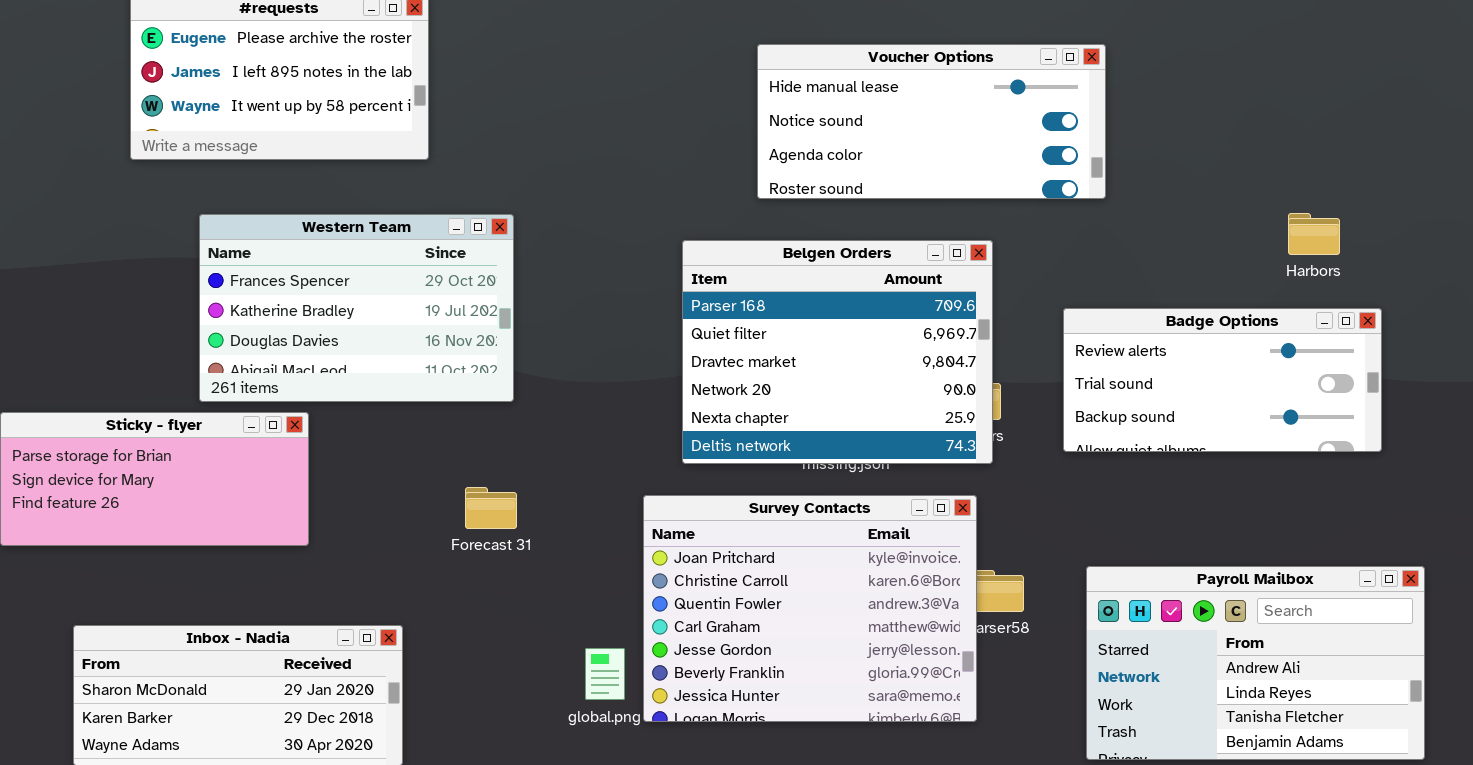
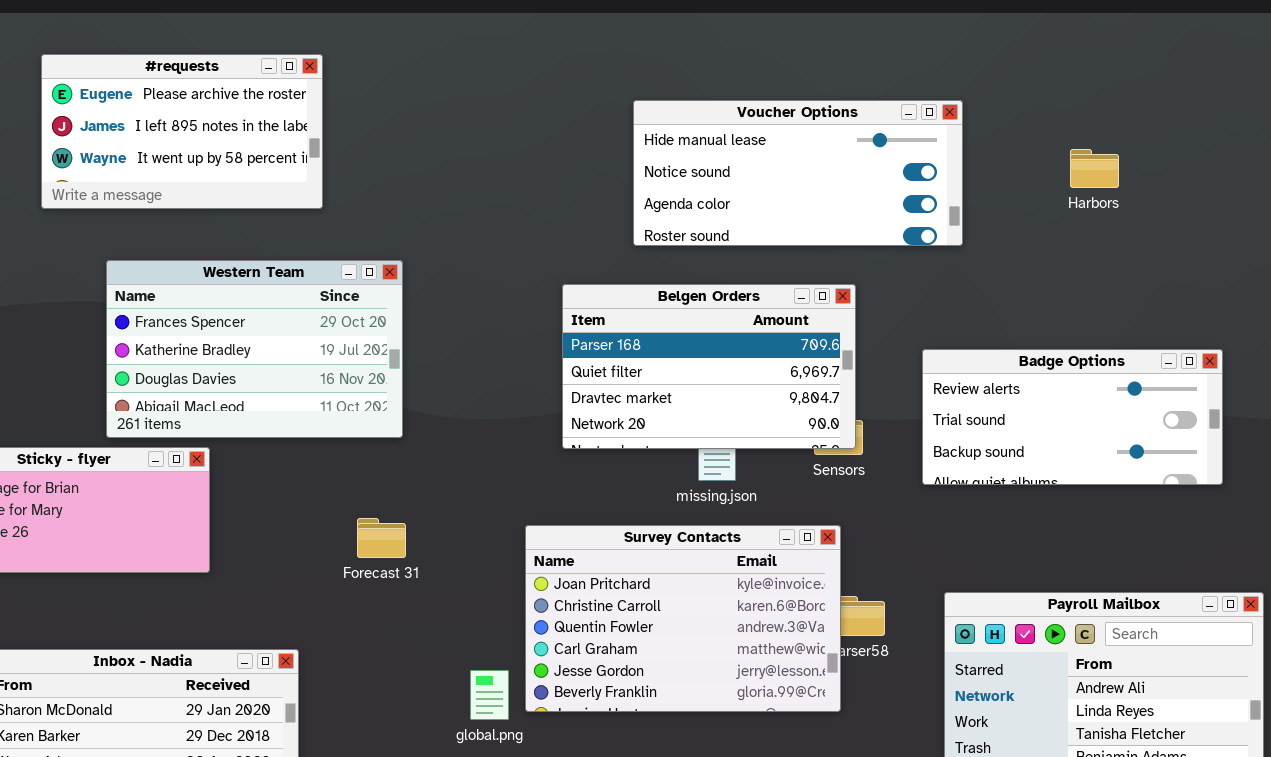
Harbors: [1288,213,1340,255] -> [1070,149,1119,188], moved
Belgen Orders: [682,240,993,464] -> [562,284,856,449], resized
Survey Contacts: [643,495,977,722] -> [525,525,841,712], resized

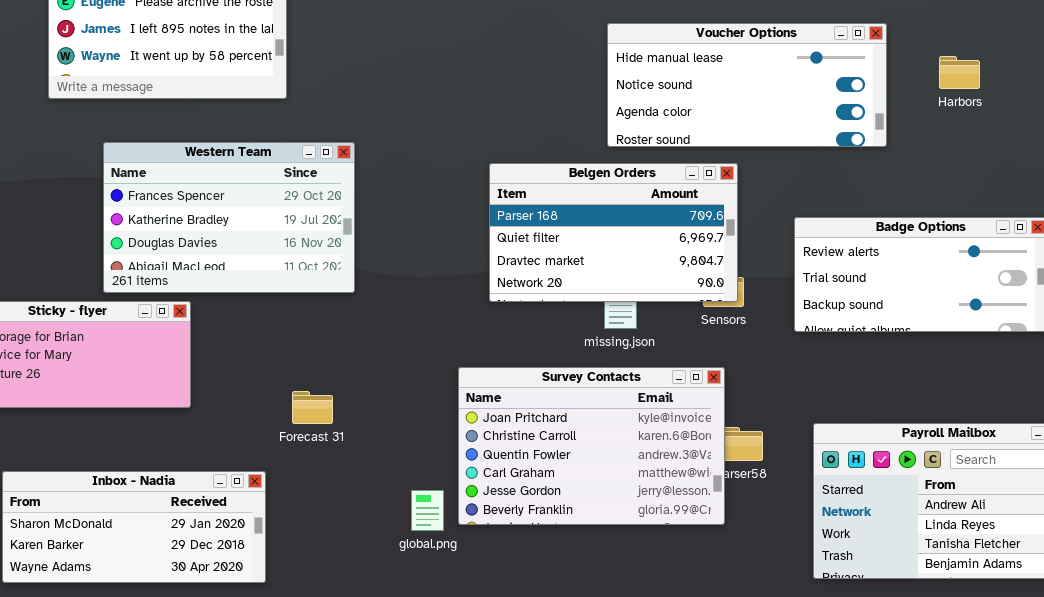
Voucher Options: [633,100,963,246] -> [607,23,887,147], moved
Harbors: [1070,149,1119,188] -> [939,56,980,89], moved
Forecast 31: [357,518,406,558] -> [292,391,333,424], moved

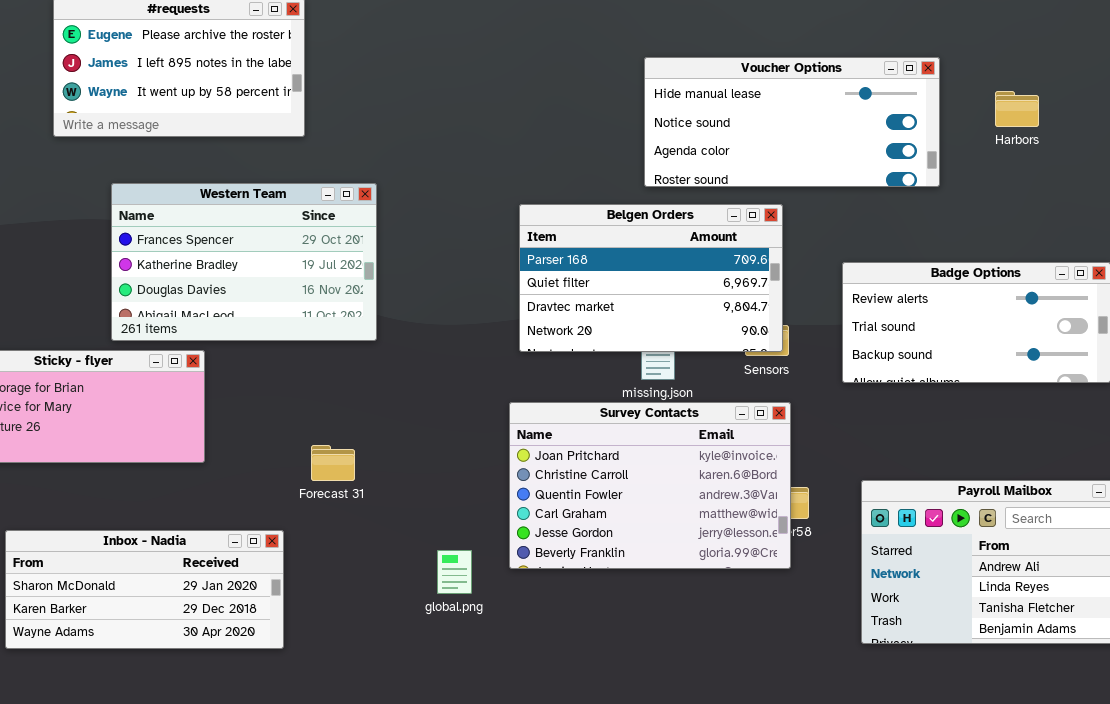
Survey Contacts: [458,367,725,525] -> [509,402,791,569], moved

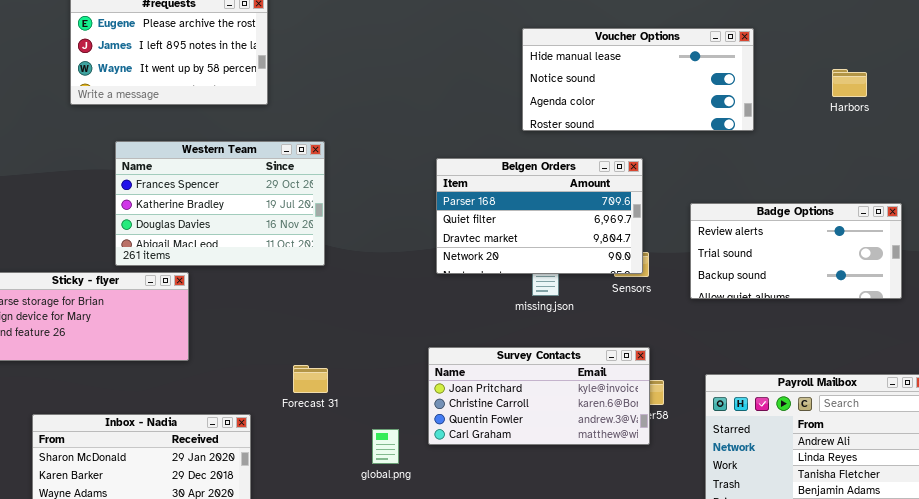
Voucher Options: [644,57,940,187] -> [522,28,754,131], moved
Harbors: [995,91,1039,127] -> [832,69,867,97], moved
Survey Contacts: [509,402,791,569] -> [428,347,650,445], resized
Forecast 31: [311,445,355,481] -> [293,365,328,393], moved

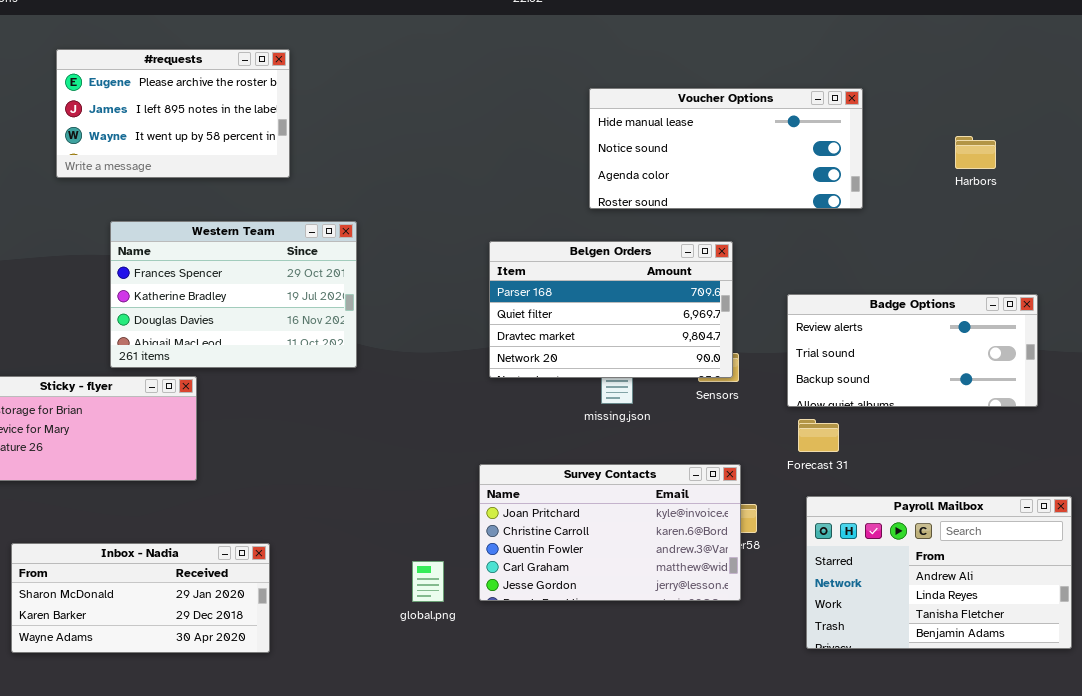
Survey Contacts: [428,347,650,445] -> [479,464,741,601], resized
Forecast 31: [293,365,328,393] -> [798,419,839,452], moved

